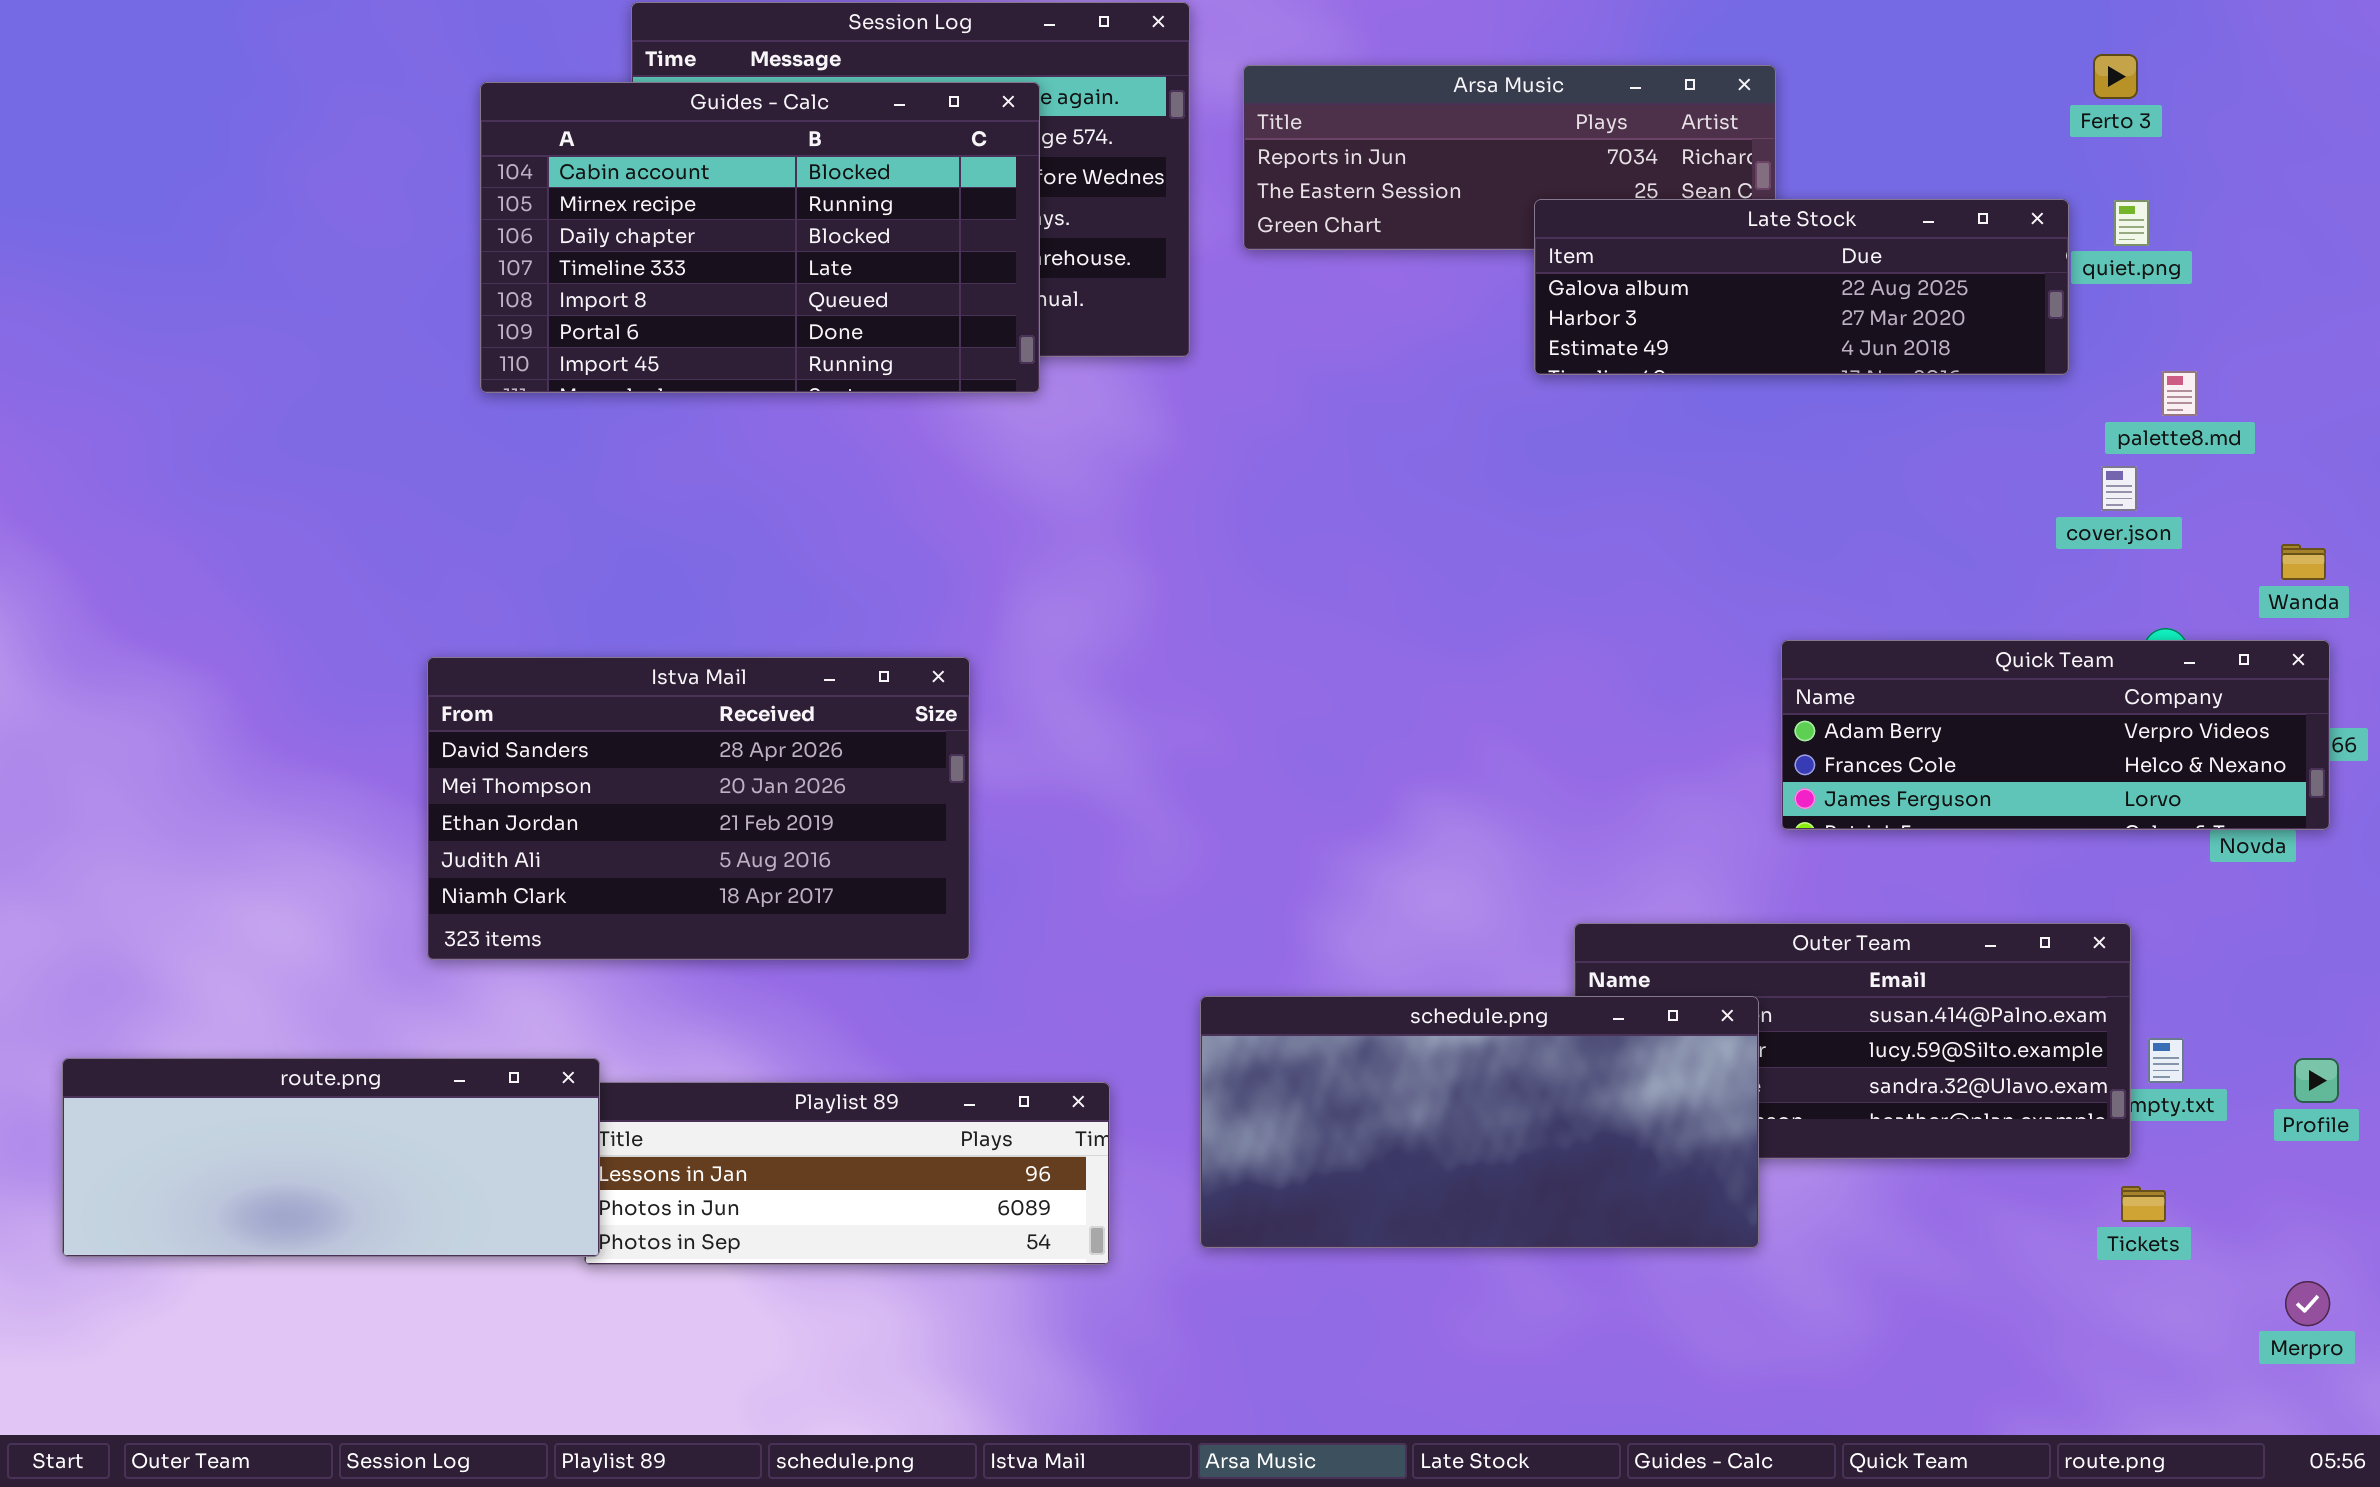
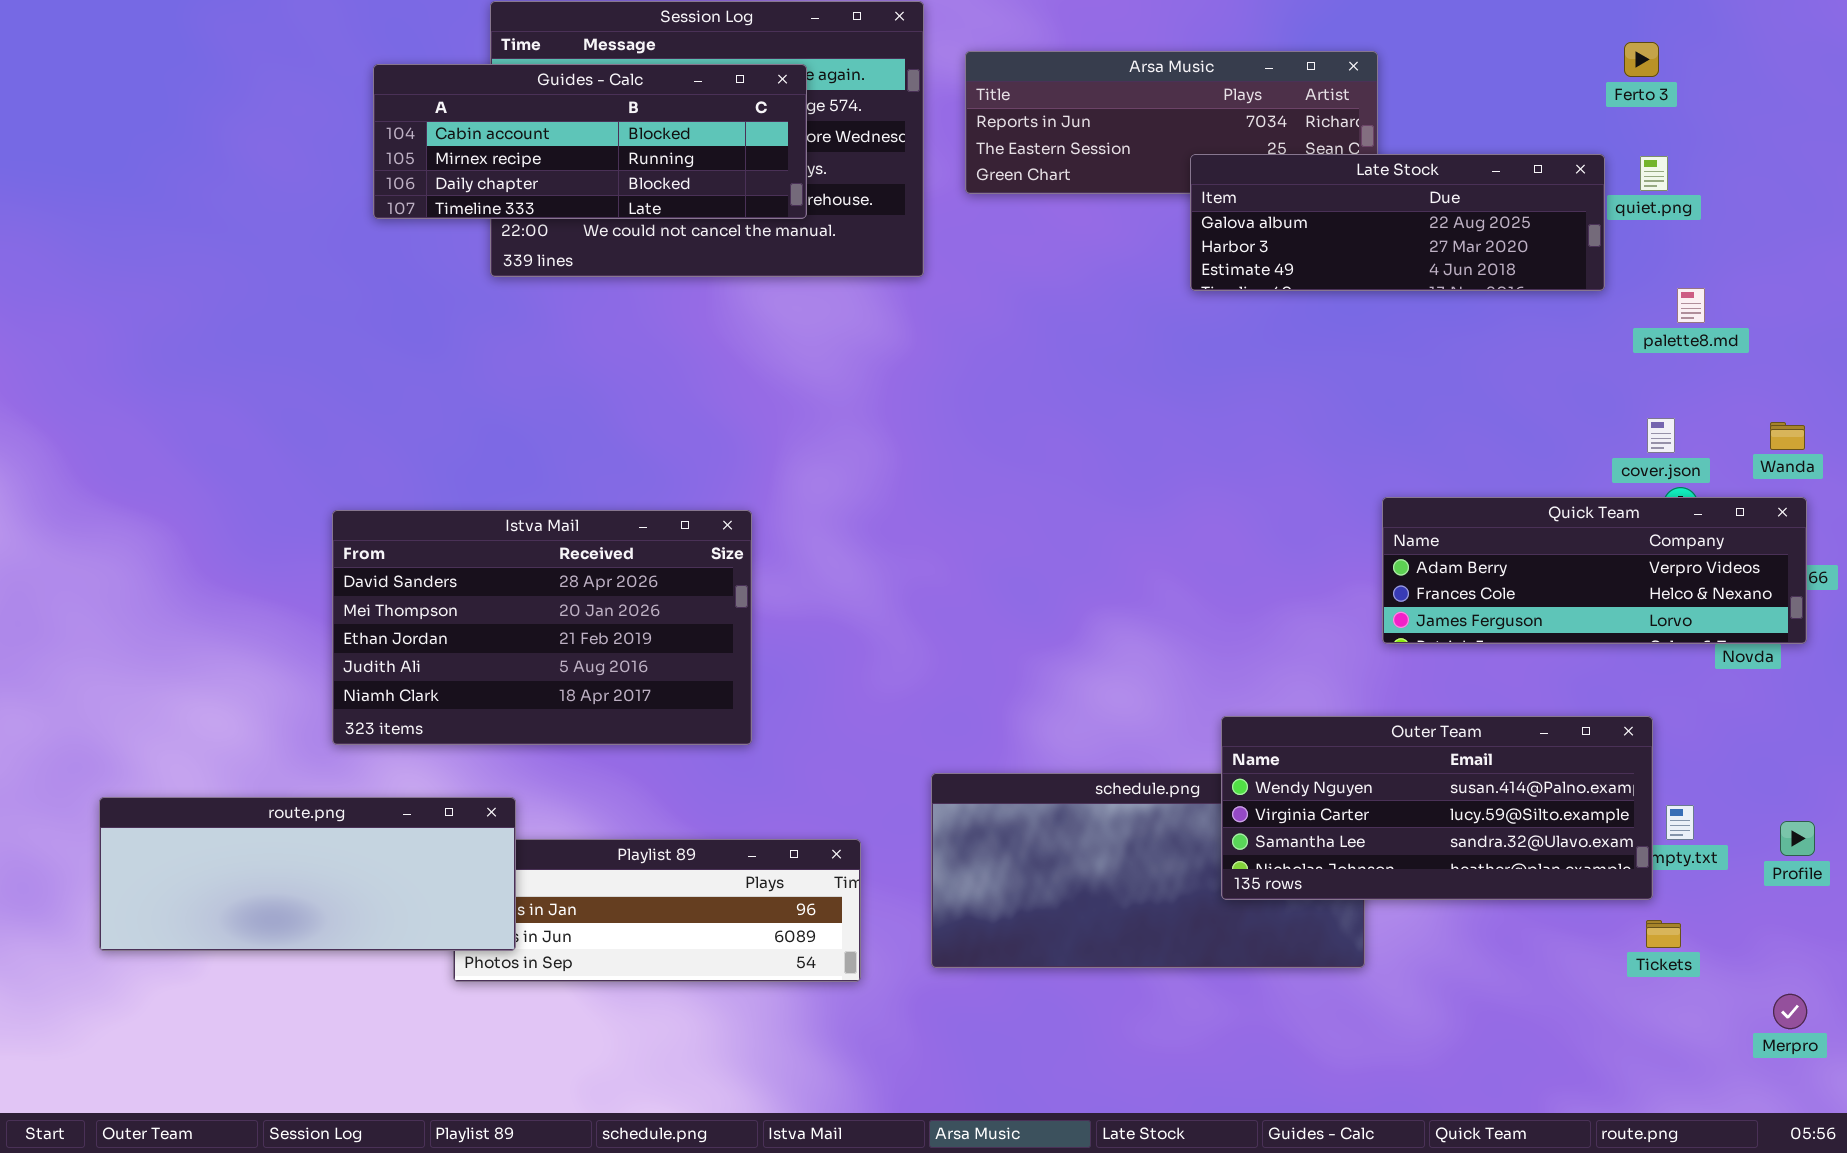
Guides - Calc: [480,82,1040,393] -> [373,64,807,219], resized
cover.json: [2101,466,2137,511] -> [1647,418,1675,453], moved
Outer Team: [1574,923,2131,1159] -> [1221,716,1653,900], raised
route.png: [62,1058,600,1257] -> [99,797,516,951], moved

